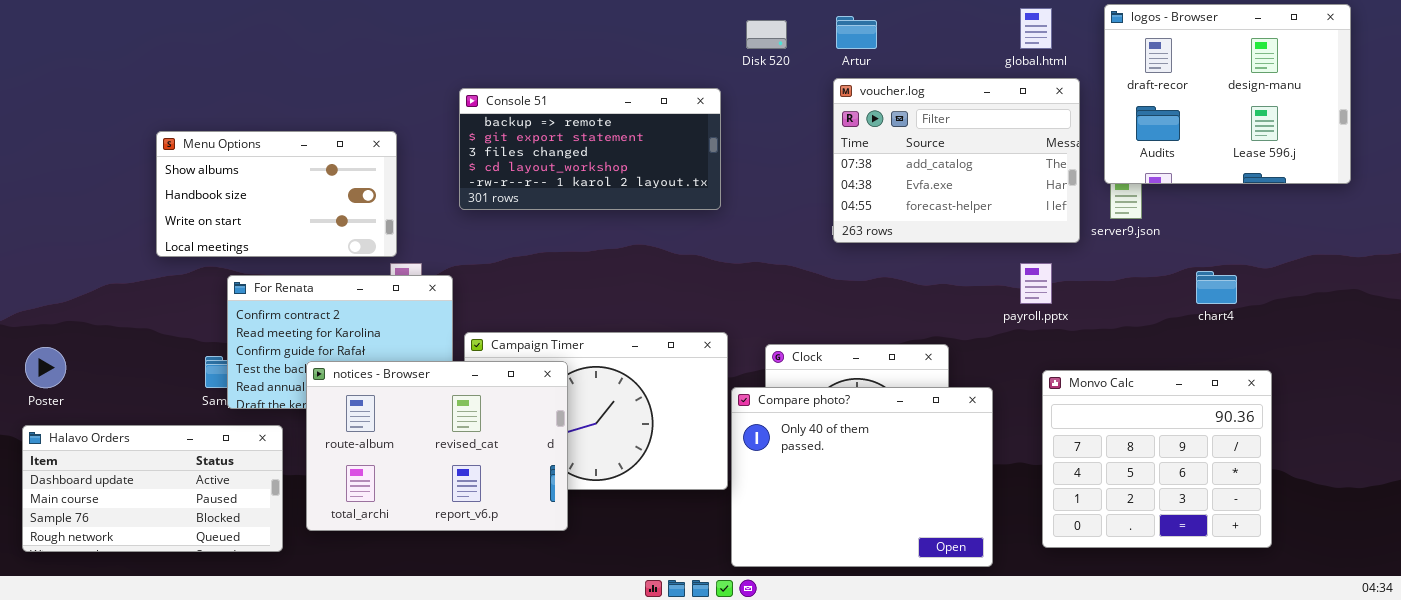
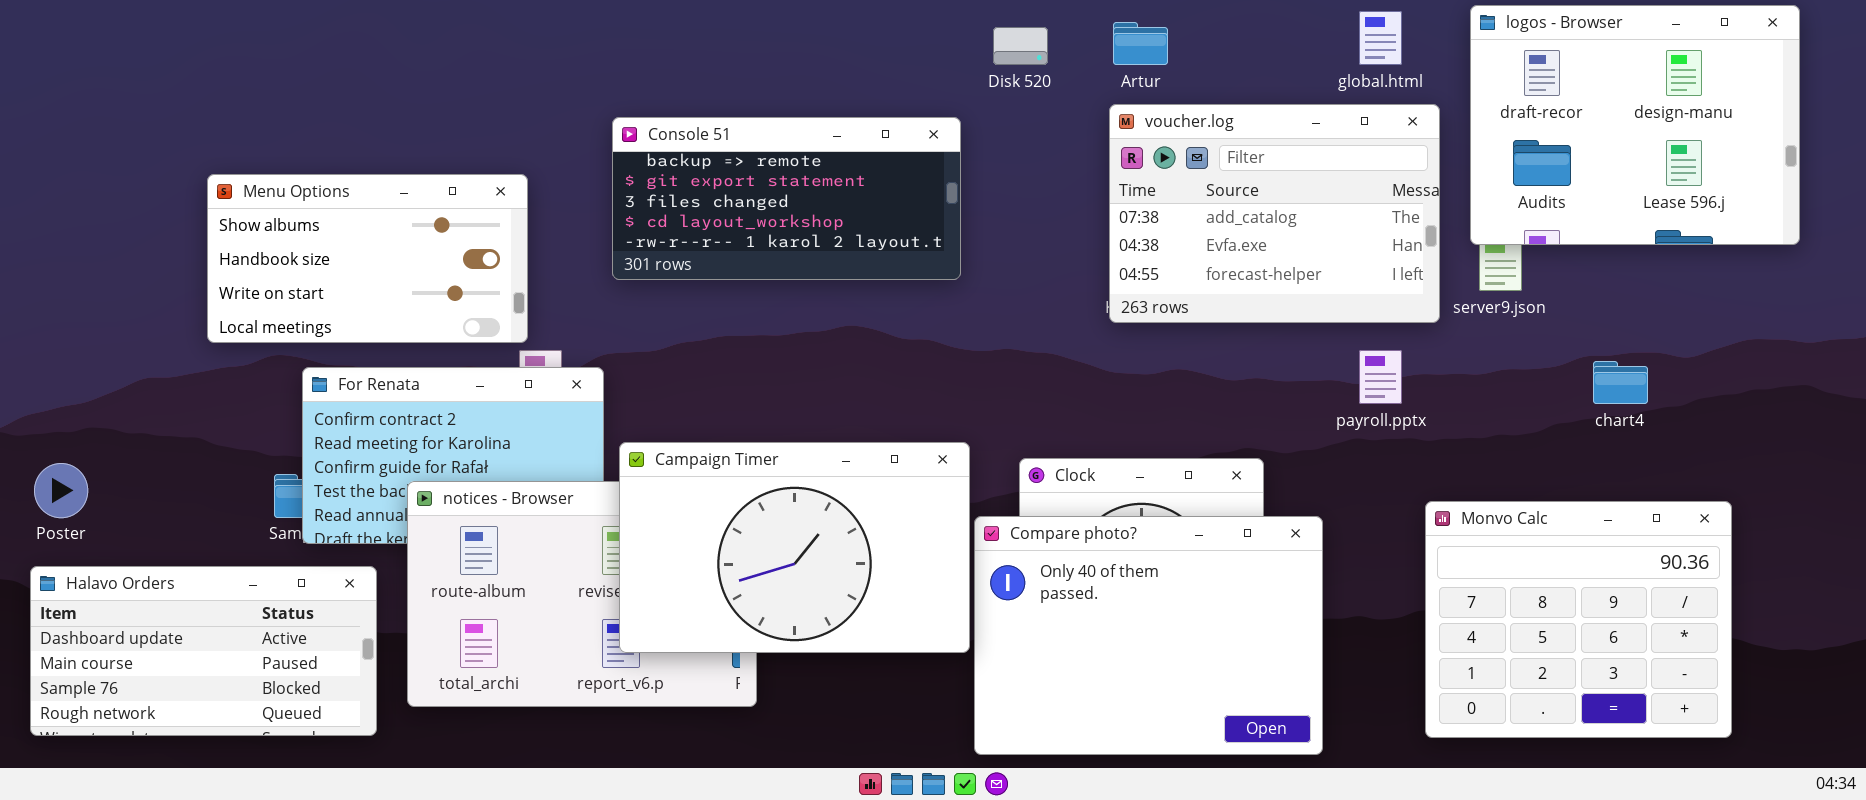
Campaign Timer: [464,332,728,490] -> [619,442,970,653], raised
Monvo Calc: [1042,370,1272,548] -> [1425,501,1732,738], moved

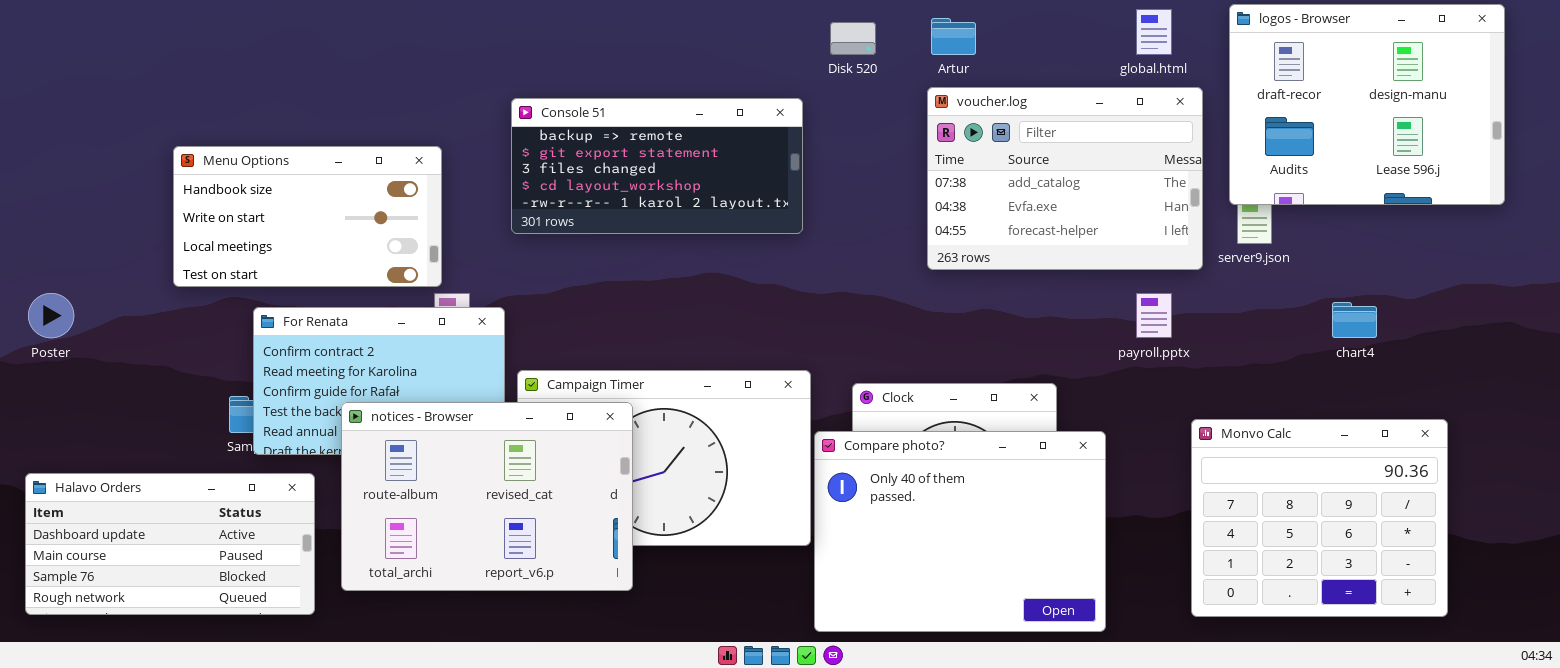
Menu Options: [207,174,528,343] -> [173,146,442,287], scrolled down 1 row
Poster: [34,463,88,518] -> [28,293,74,338], moved
notices - Browser: [407,481,757,707] -> [341,402,633,591], raised

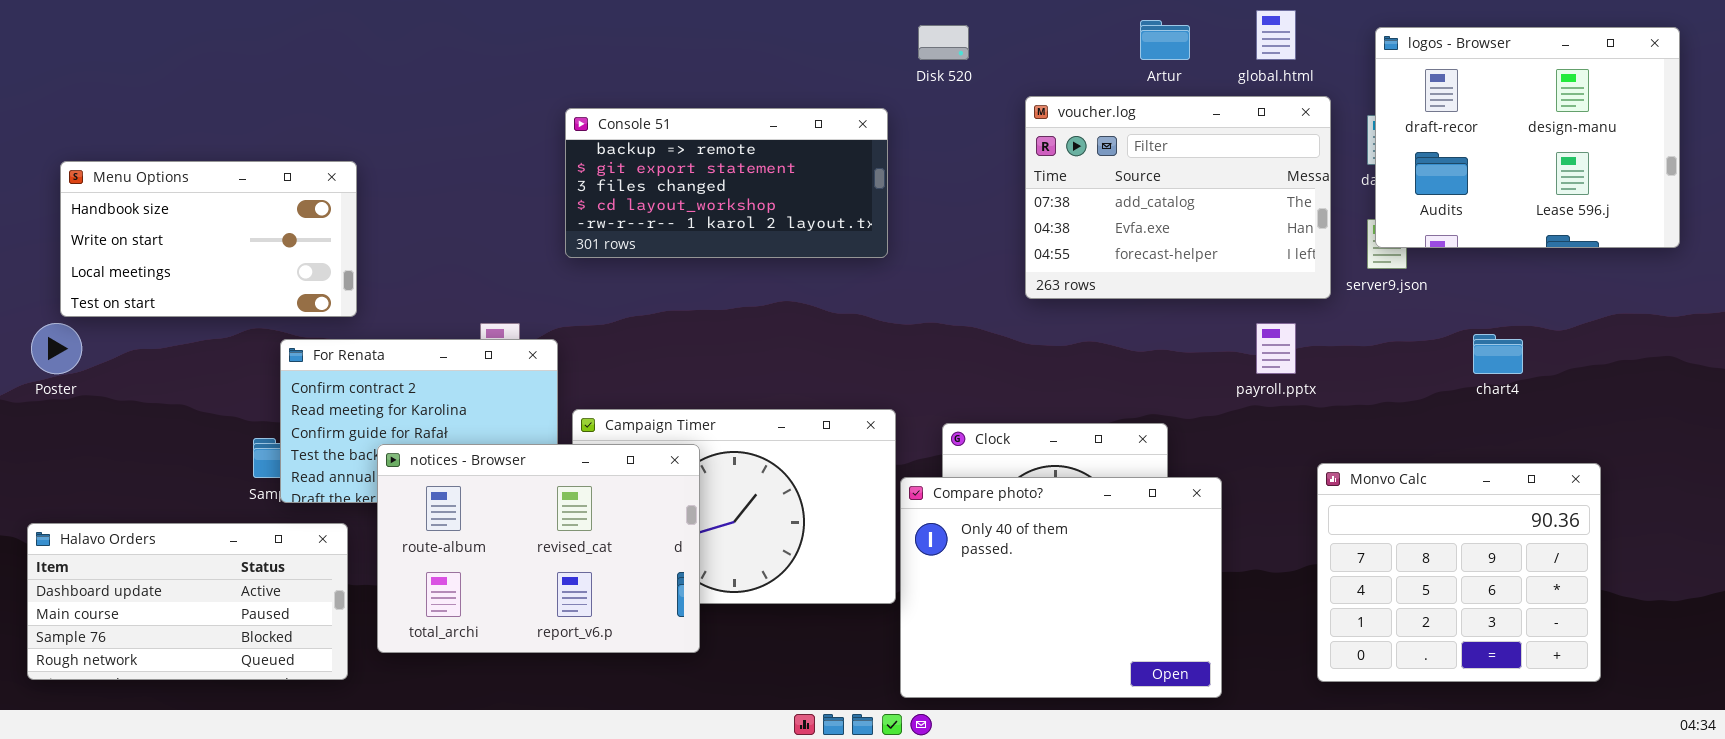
logos - Browser: [1229,4,1505,205] -> [1375,27,1680,248], moved
Artur: [931,18,976,55] -> [1140,20,1190,60], moved
Menu Options: [173,146,442,287] -> [60,161,357,317], moved

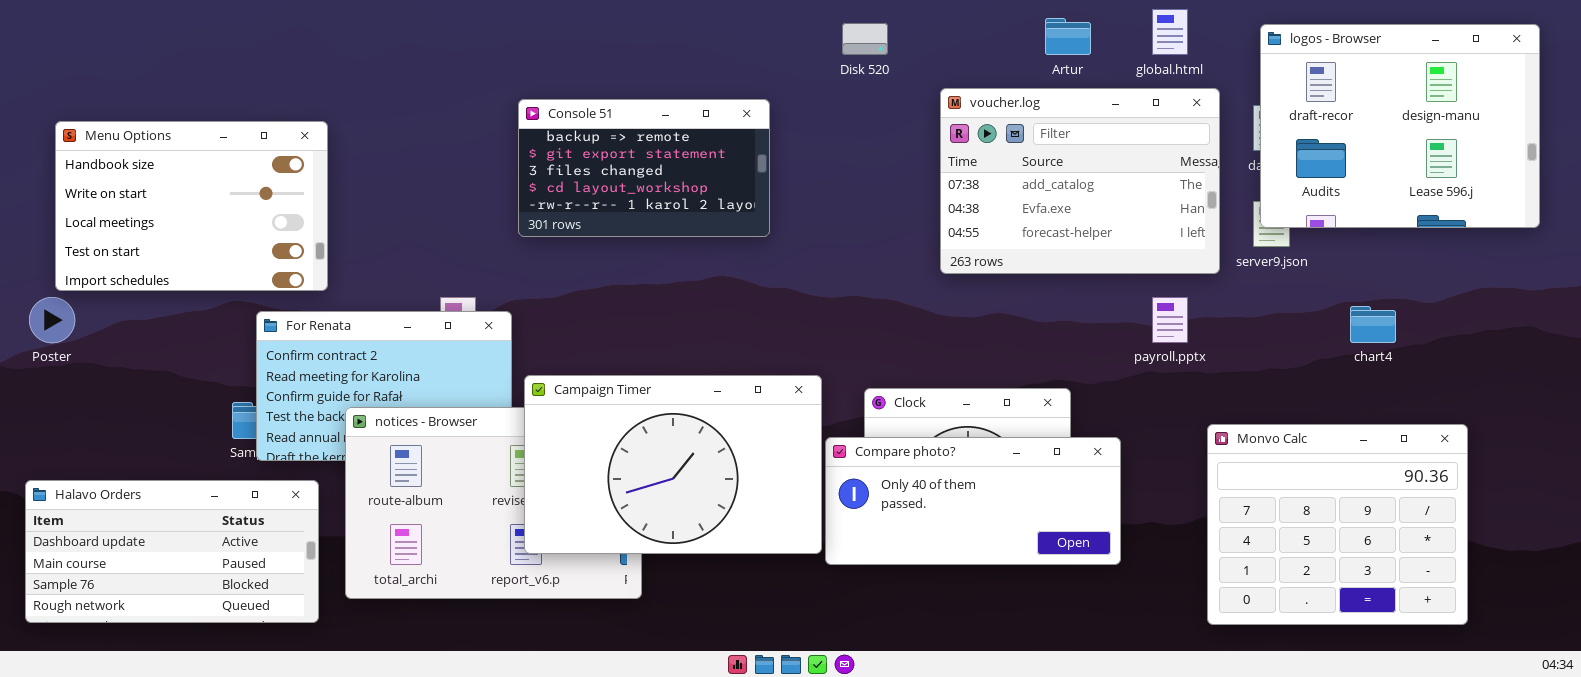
Console 51: [565,108,888,258] -> [518,99,770,237], resized
Menu Options: [60,161,357,317] -> [55,121,328,291], resized
Campaign Timer: [572,409,896,604] -> [524,375,822,554], raised
Compare photo?: [900,477,1222,698] -> [825,437,1121,565], resized

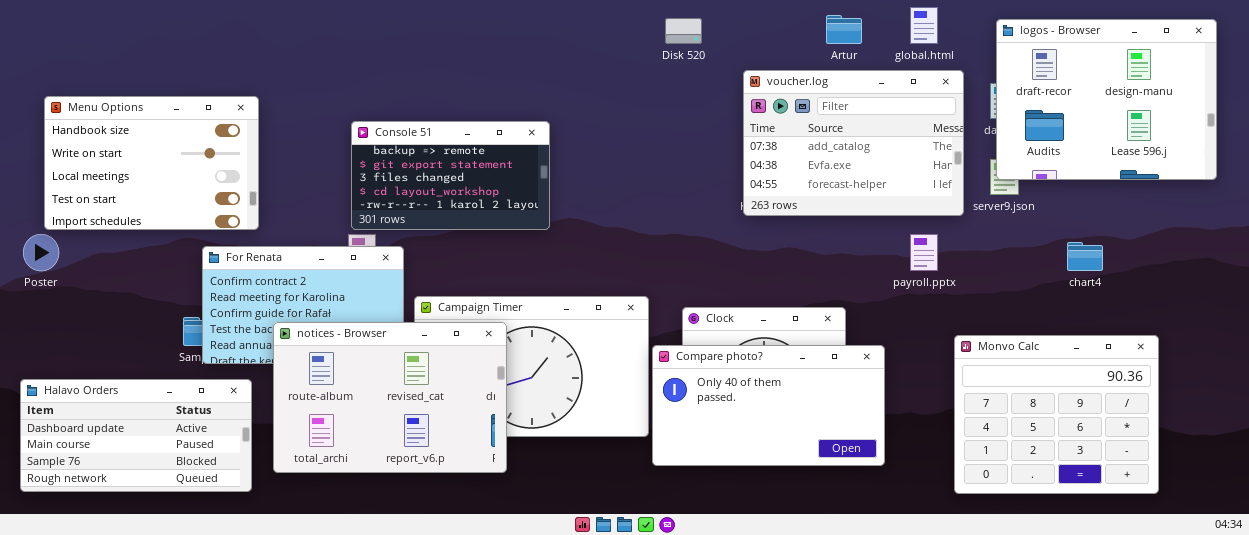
Console 51: [518,99,770,237] -> [351,121,550,230], moved
notices - Browser: [345,407,642,599] -> [273,322,507,473], raised
Compare photo?: [825,437,1121,565] -> [652,345,885,466], resized

